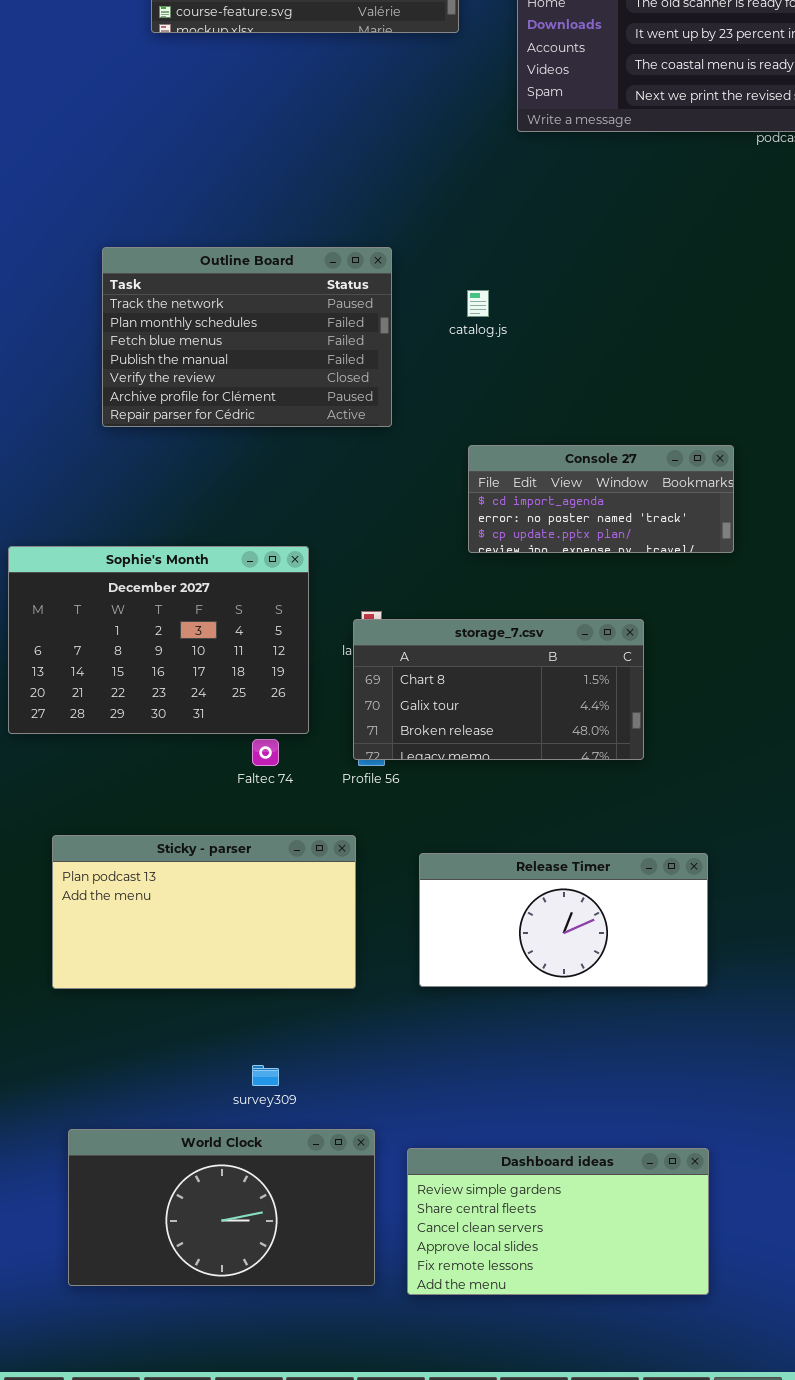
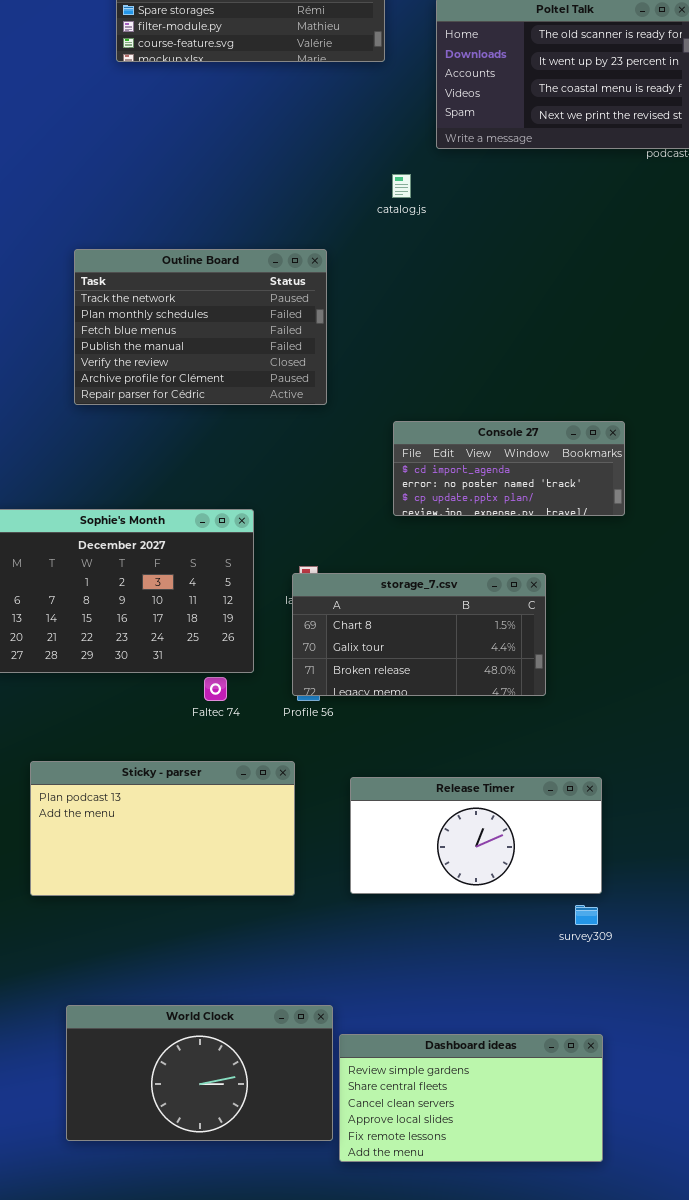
catalog.js: [467,290,489,317] -> [392,174,411,198], moved
survey309: [252,1065,279,1086] -> [575,905,598,925], moved
World Clock: [68,1129,375,1286] -> [66,1005,333,1141], moved

